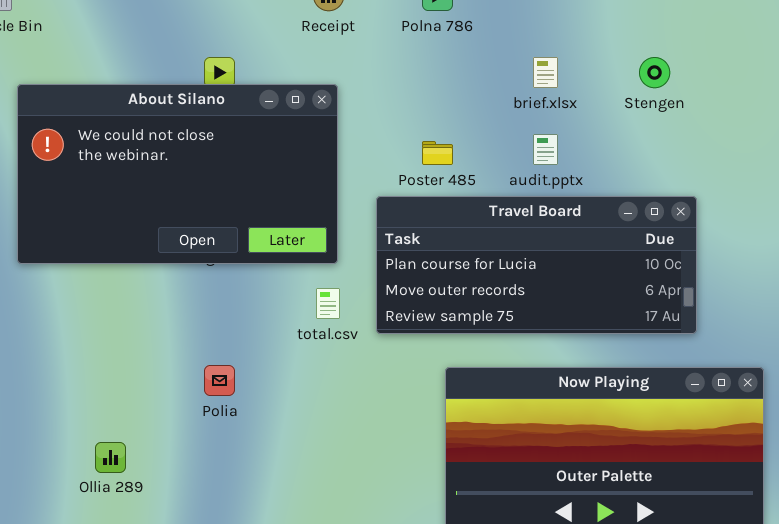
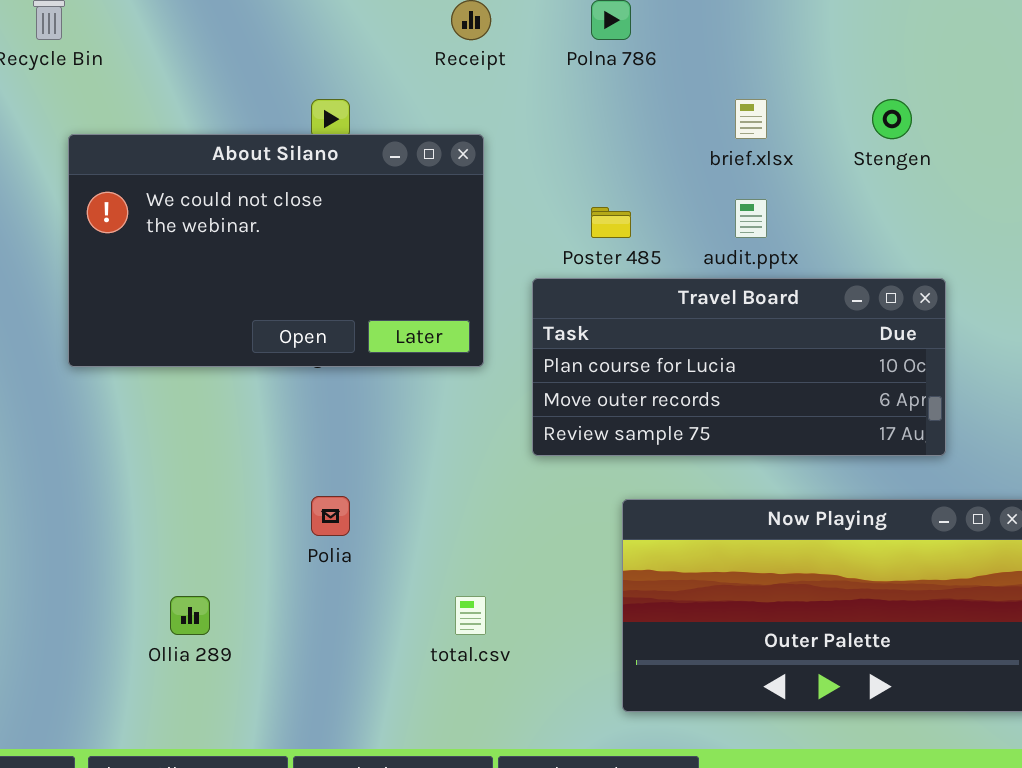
total.csv: [316,288,340,319] -> [455,596,486,635], moved

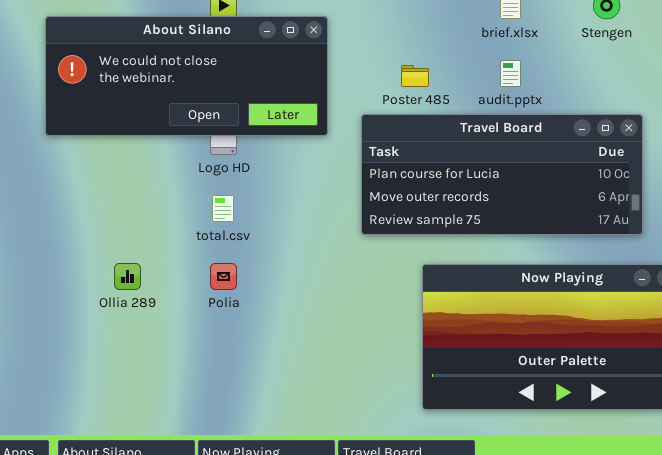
About Silano: [68,134,484,367] -> [45,16,328,136], resized
Ollia 289: [170,596,210,635] -> [114,263,141,290], moved
total.csv: [455,596,486,635] -> [212,195,234,222], moved

